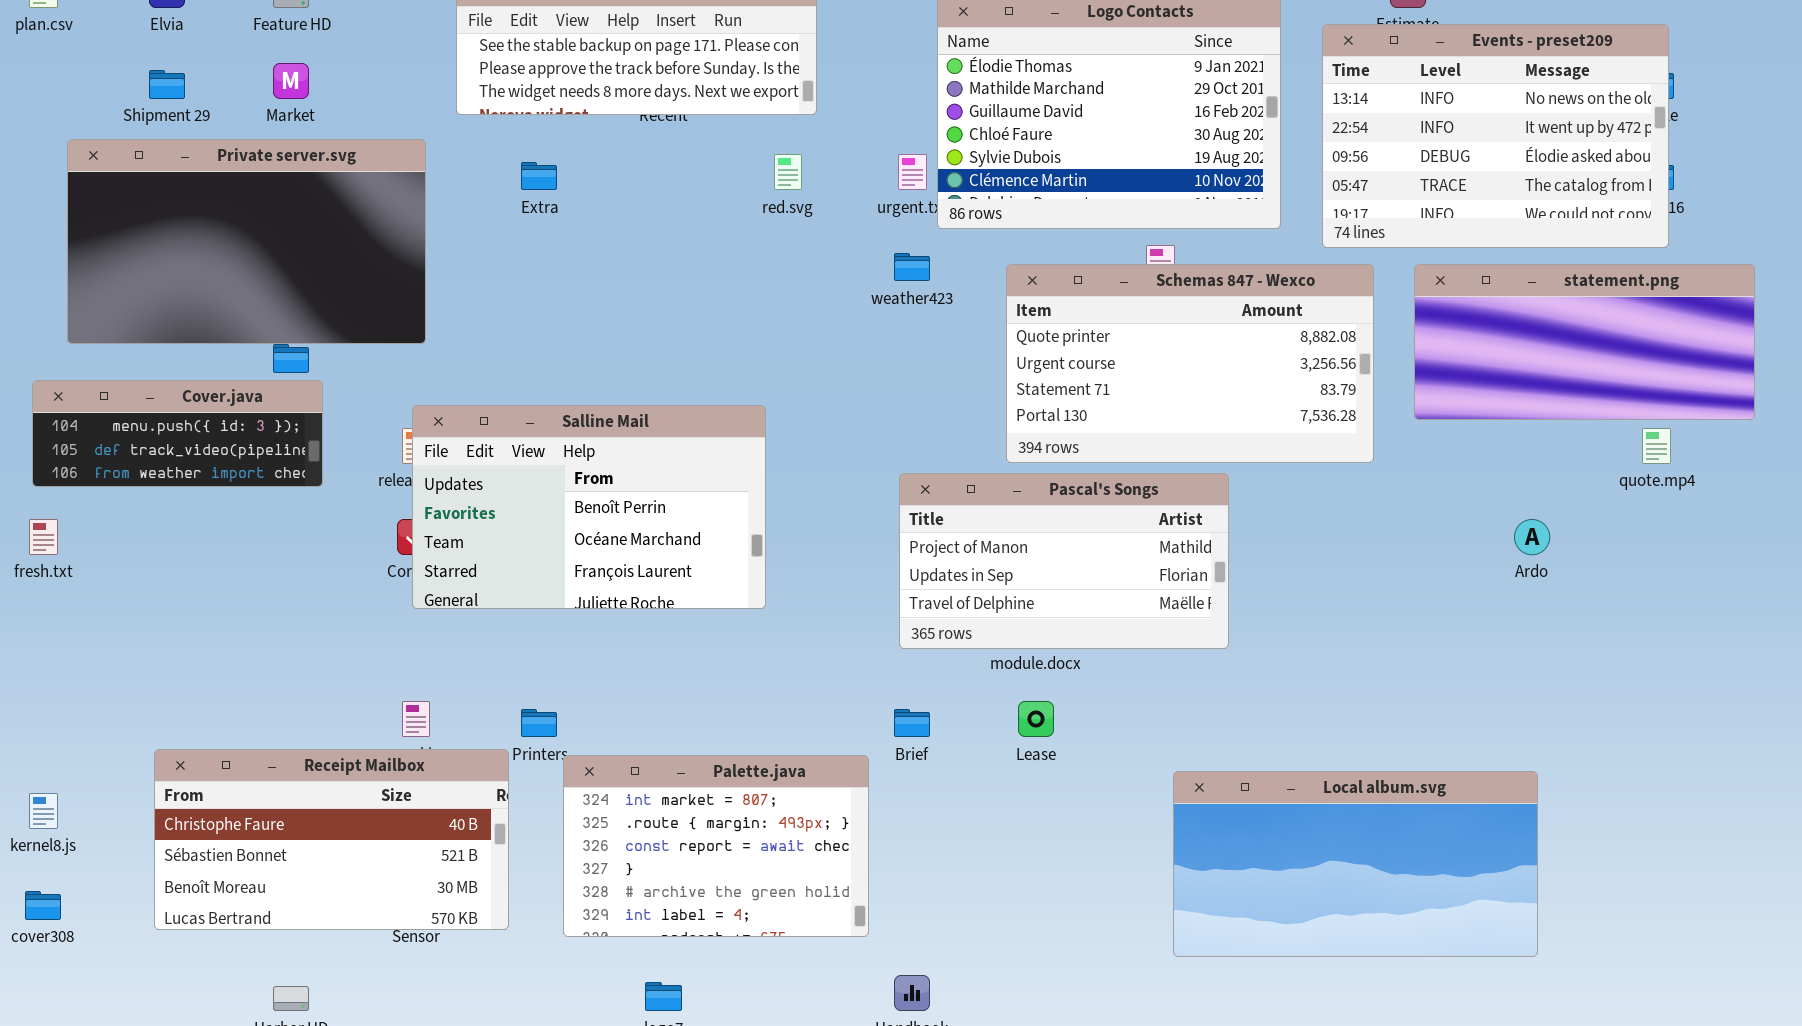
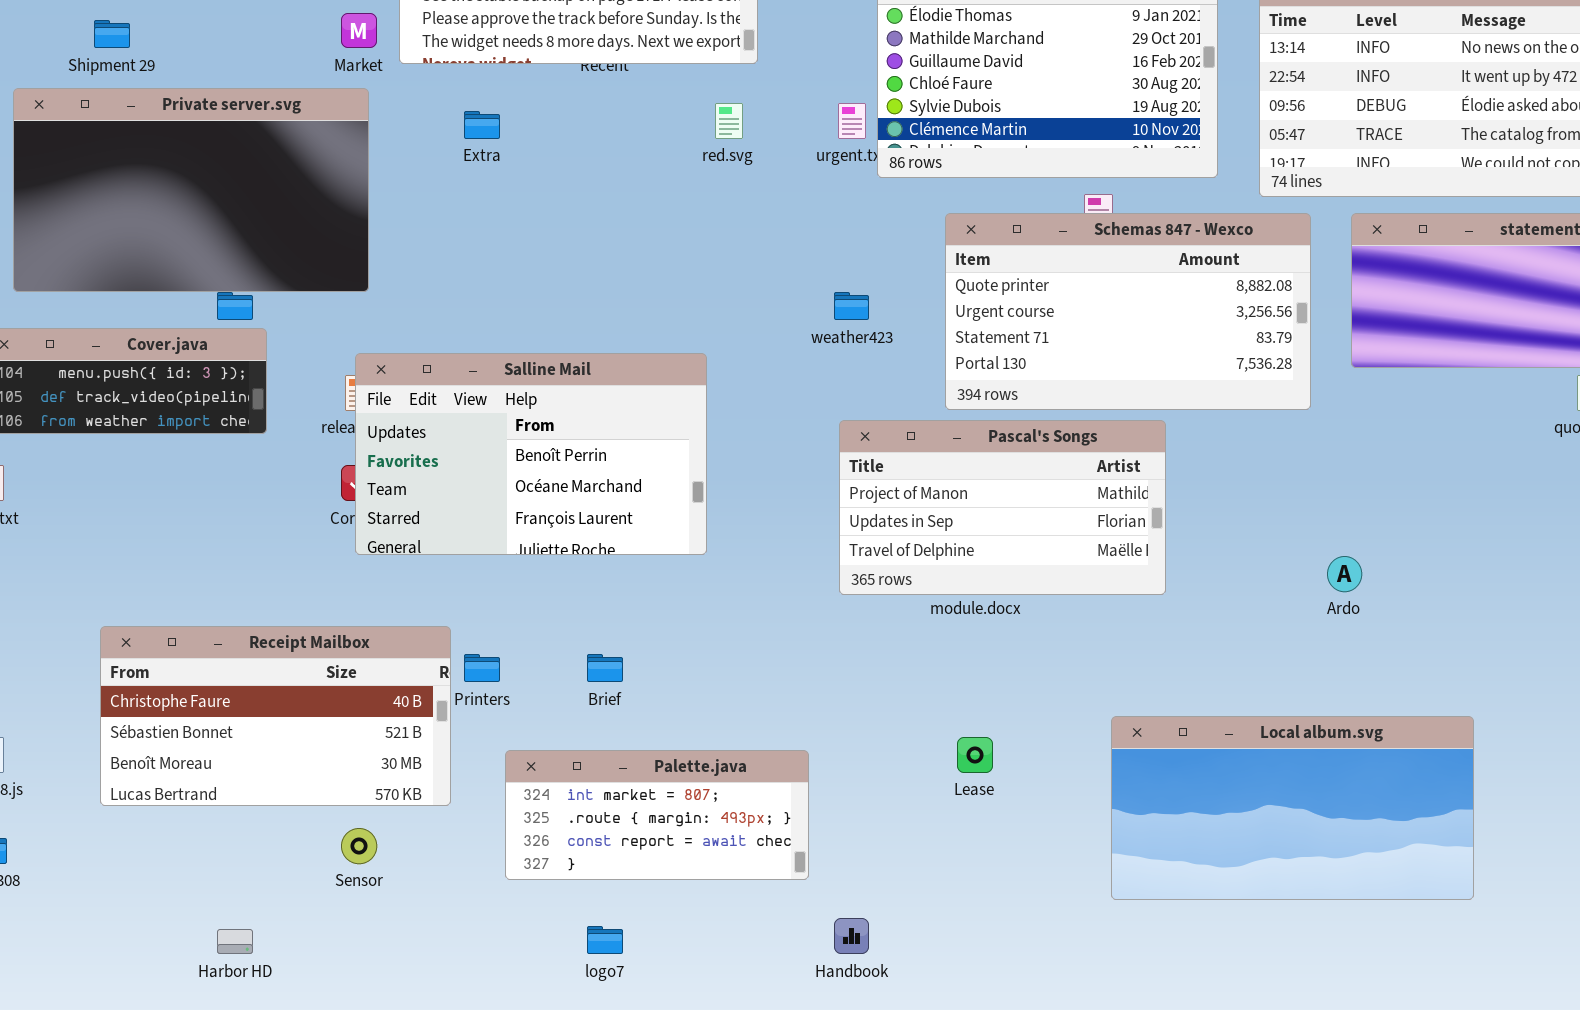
Market: [273,63,309,99] -> [341,13,377,48], moved
weather423: [894,253,930,281] -> [834,292,869,320], moved
Ardo: [1514,519,1550,555] -> [1327,556,1362,592], moved
Lease: [1018,701,1054,737] -> [957,737,993,773], moved
Brief: [894,709,930,737] -> [587,654,623,682], moved
Receipt Mailbox: [154,749,509,930] -> [100,626,451,806], moved
Palette.java: [563,755,869,937] -> [505,750,809,880], resized

